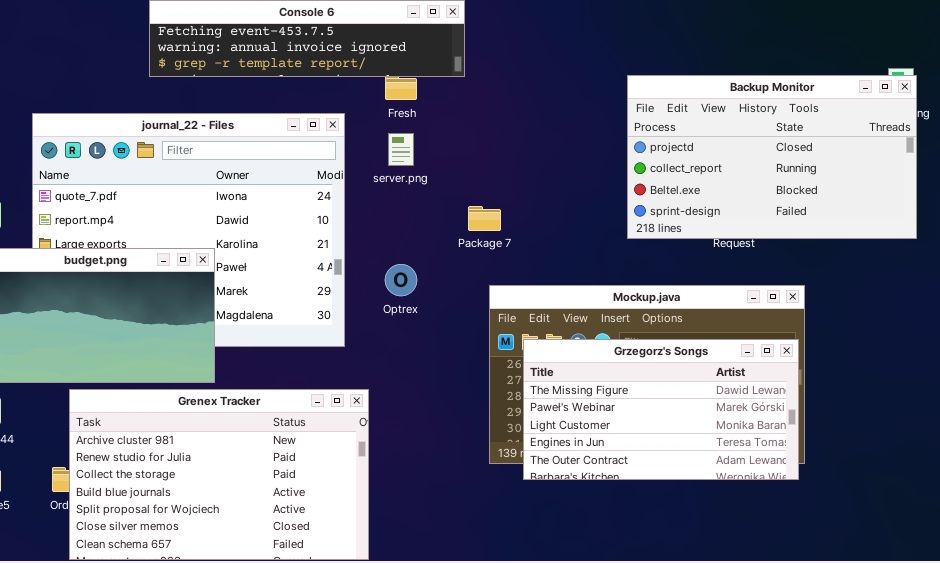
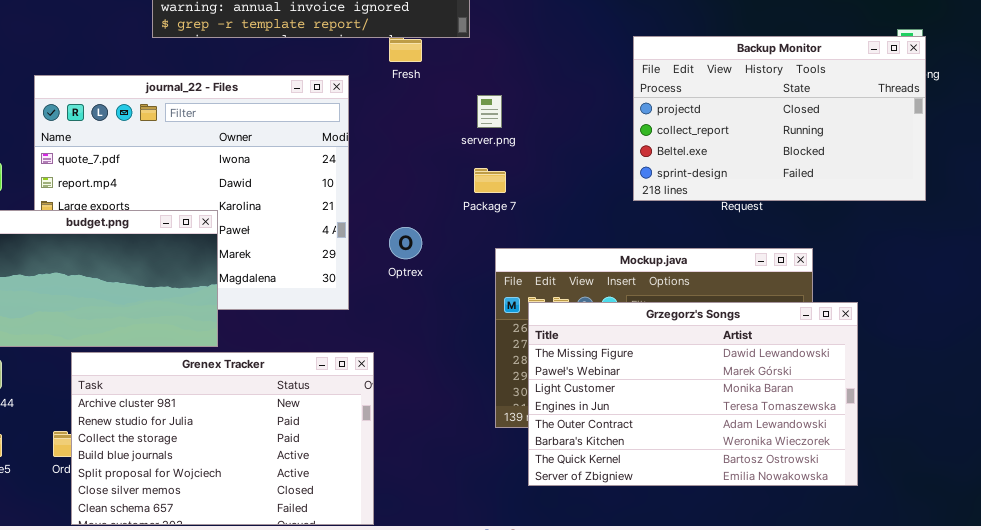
server.png: [388,133,414,166] -> [477,95,502,128], moved
Grzegorz's Songs: [523,339,799,480] -> [528,302,858,486], resized

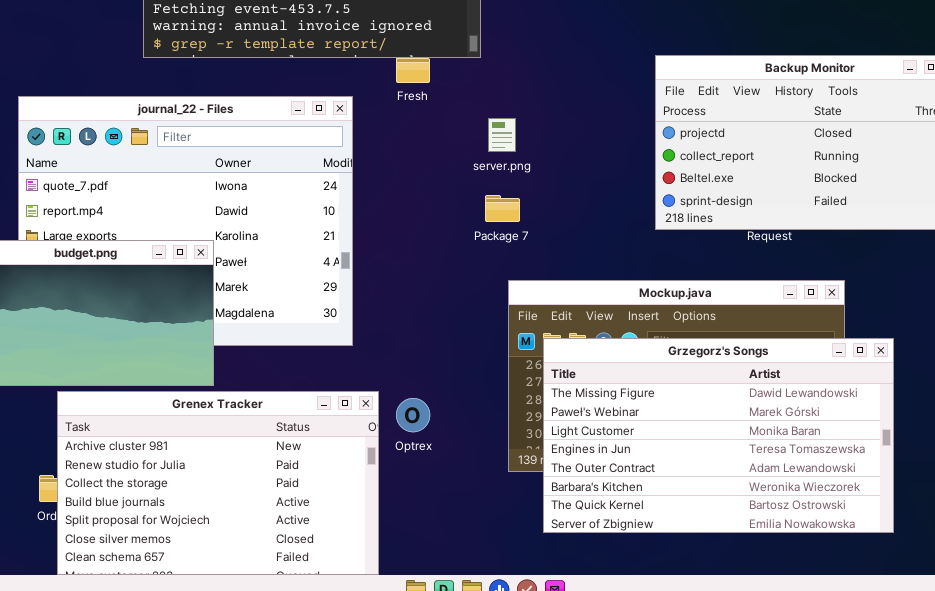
Optrex: [389,227,422,259] -> [396,398,430,432], moved

